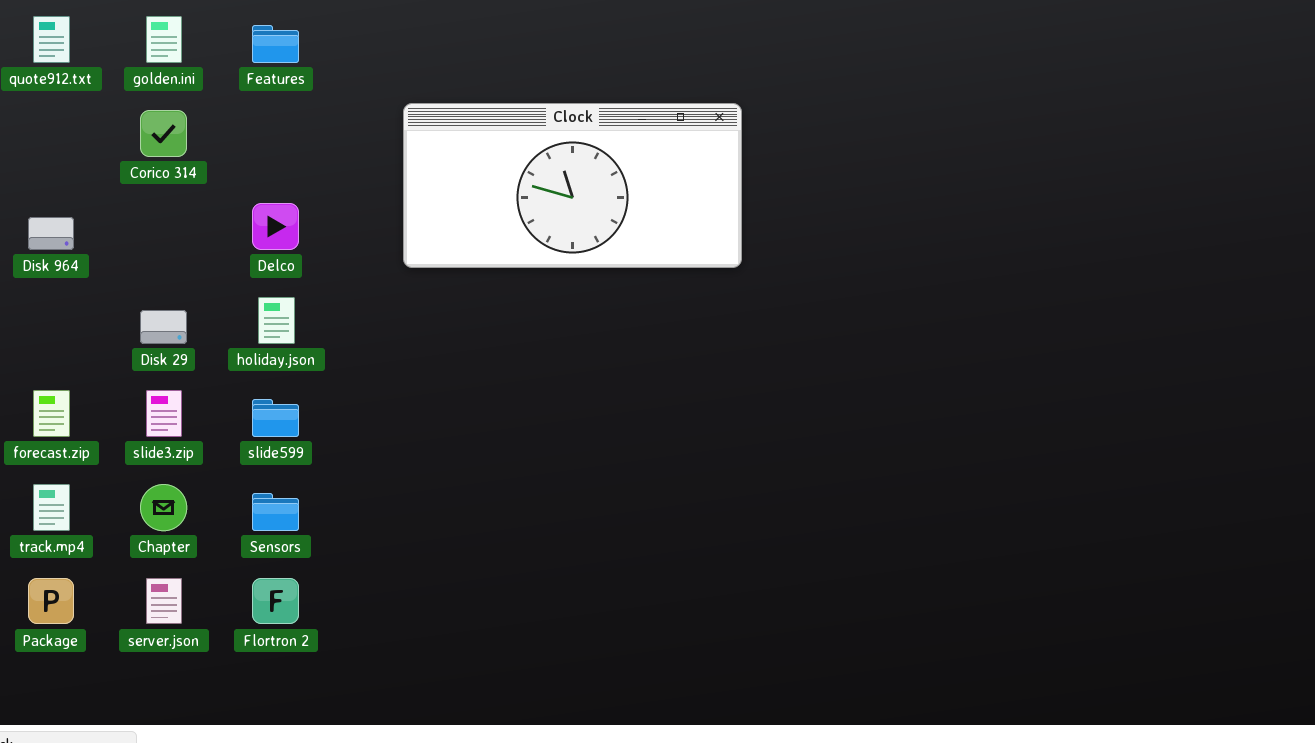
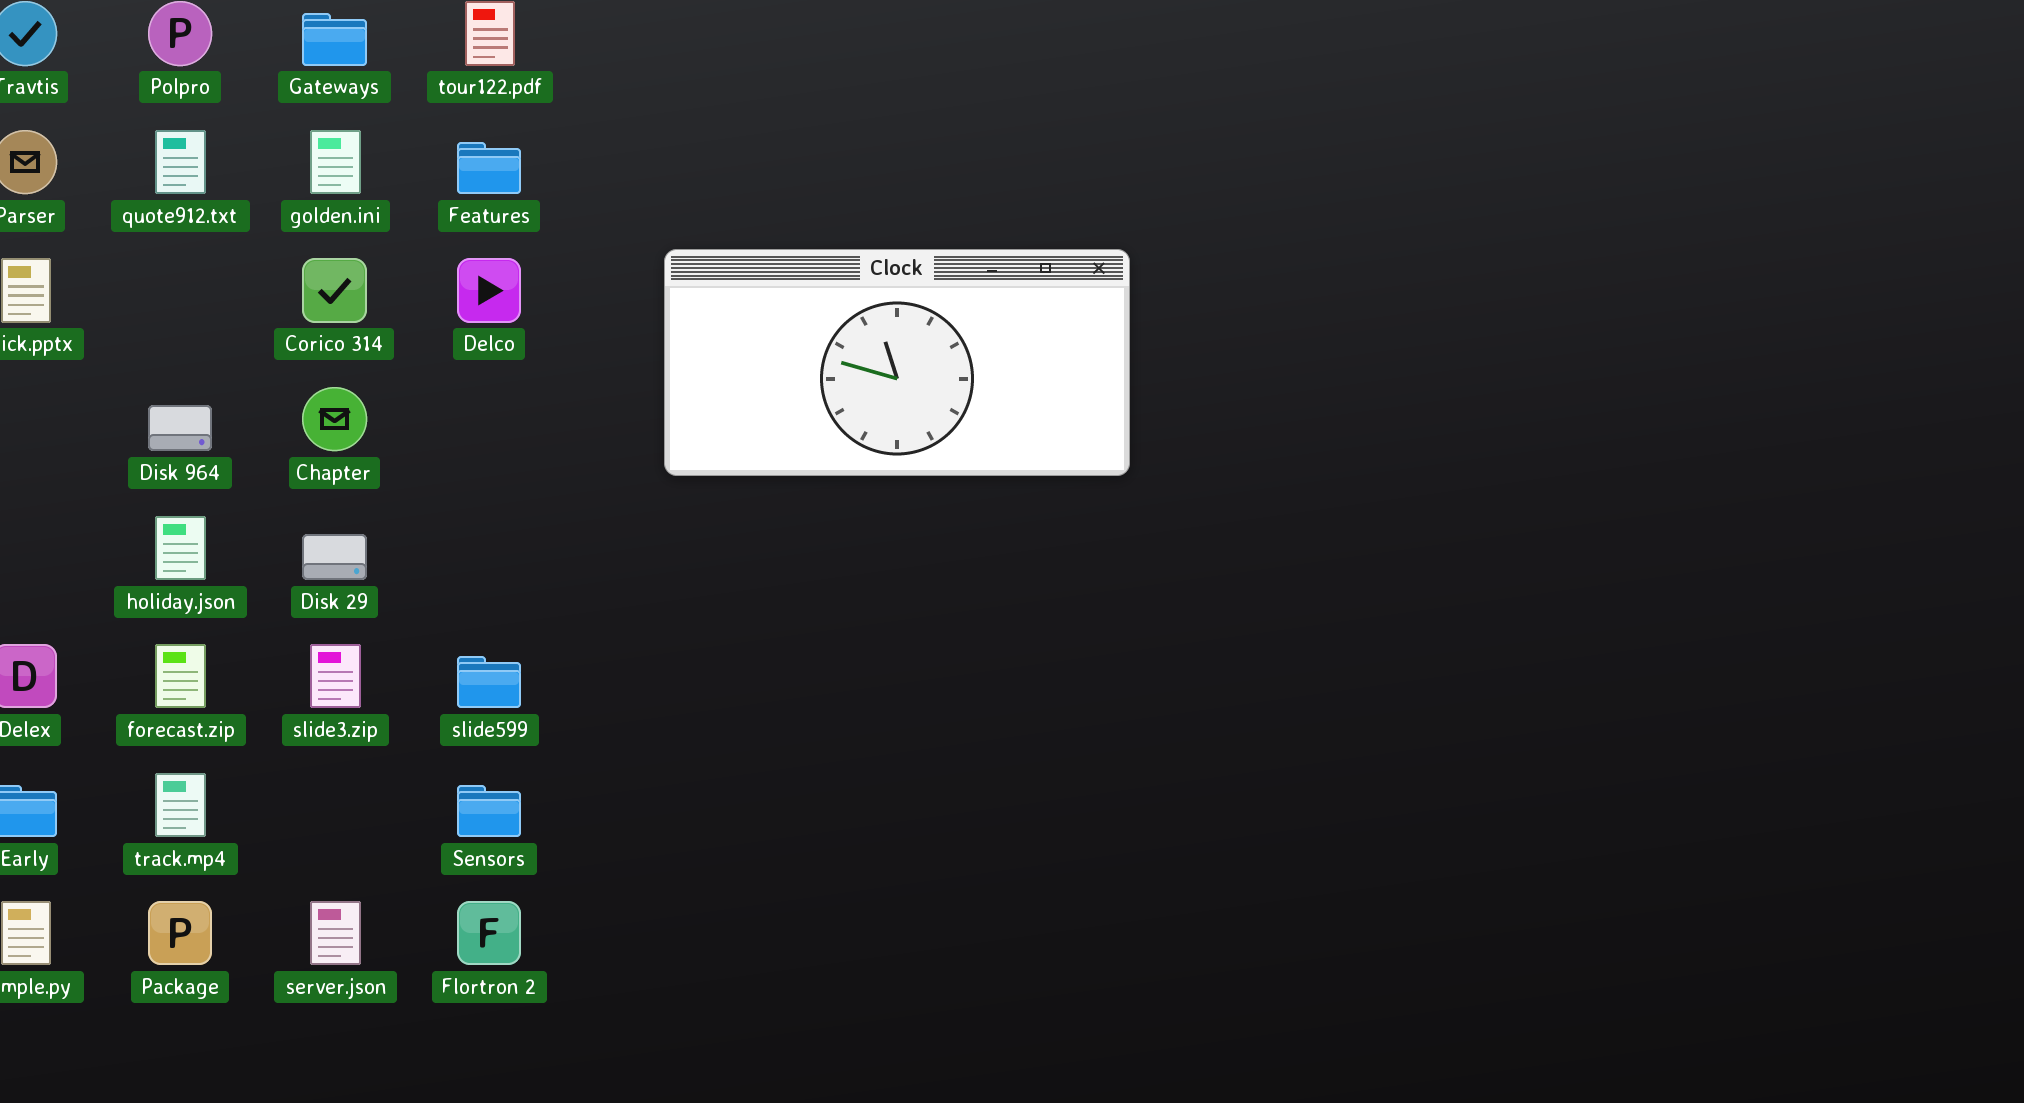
Delco: [252,203,299,250] -> [457,258,521,323], moved
holiday.json: [258,297,295,344] -> [155,516,206,580], moved
Chapter: [140,484,187,531] -> [302,387,367,451], moved

